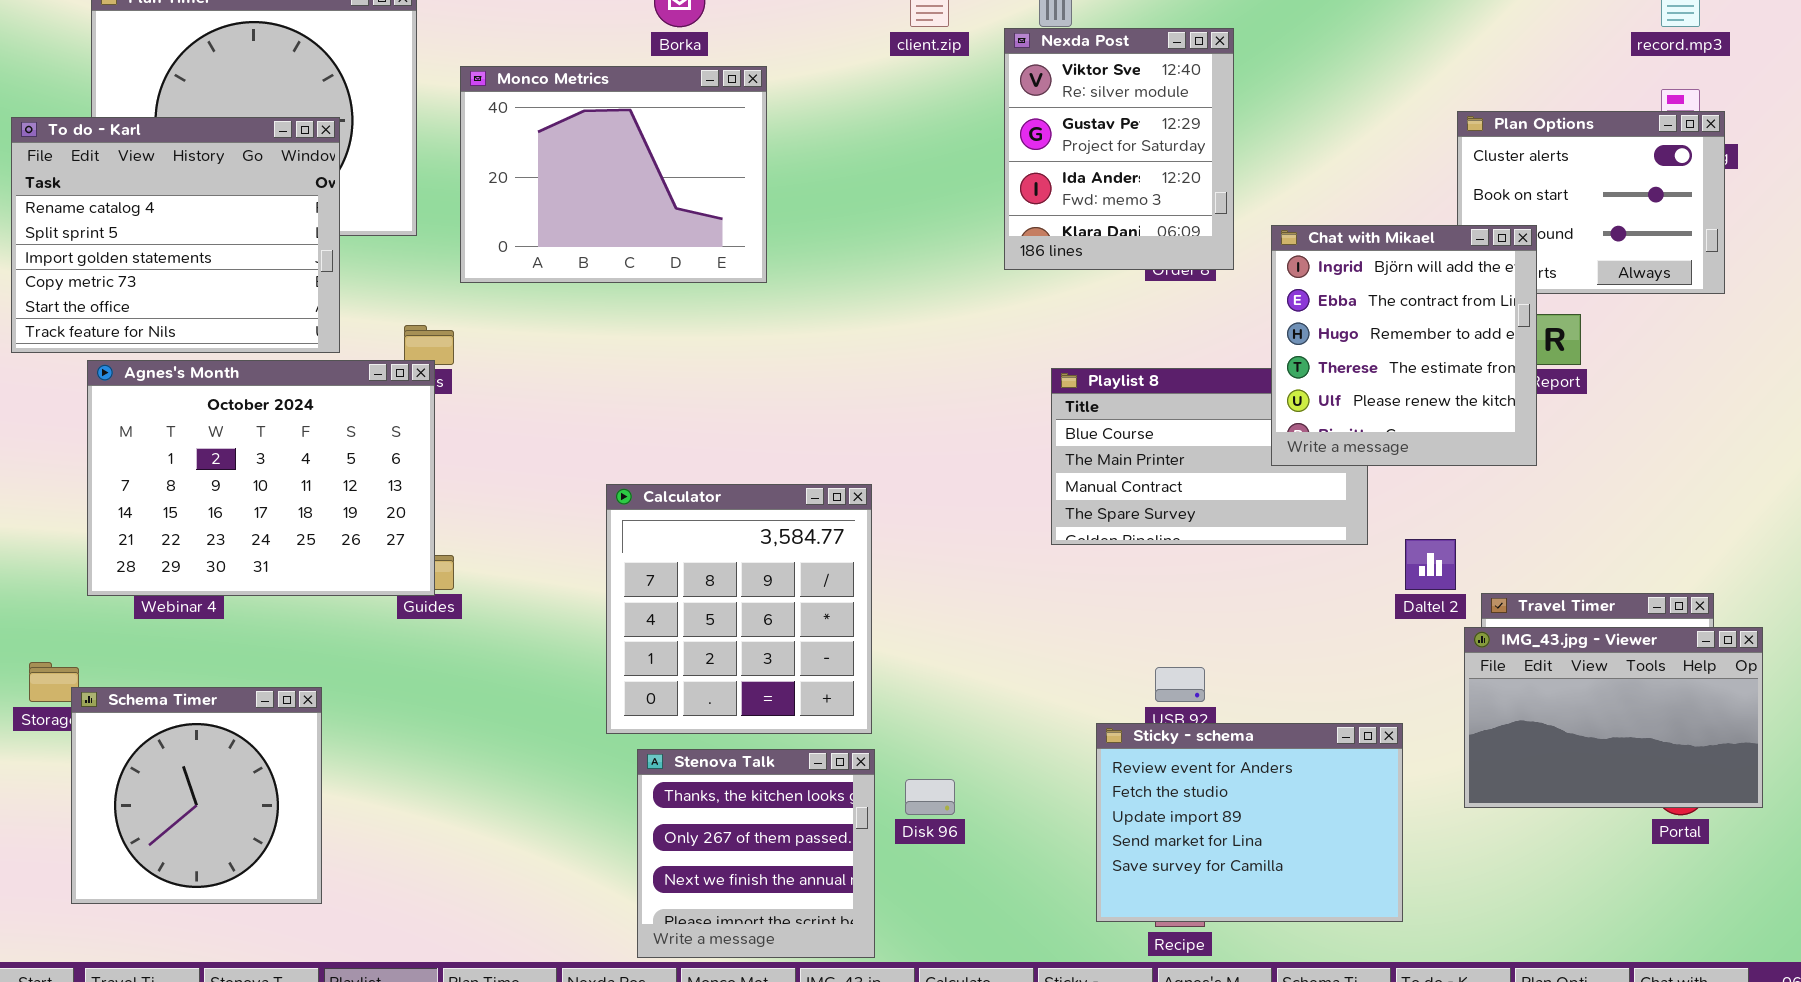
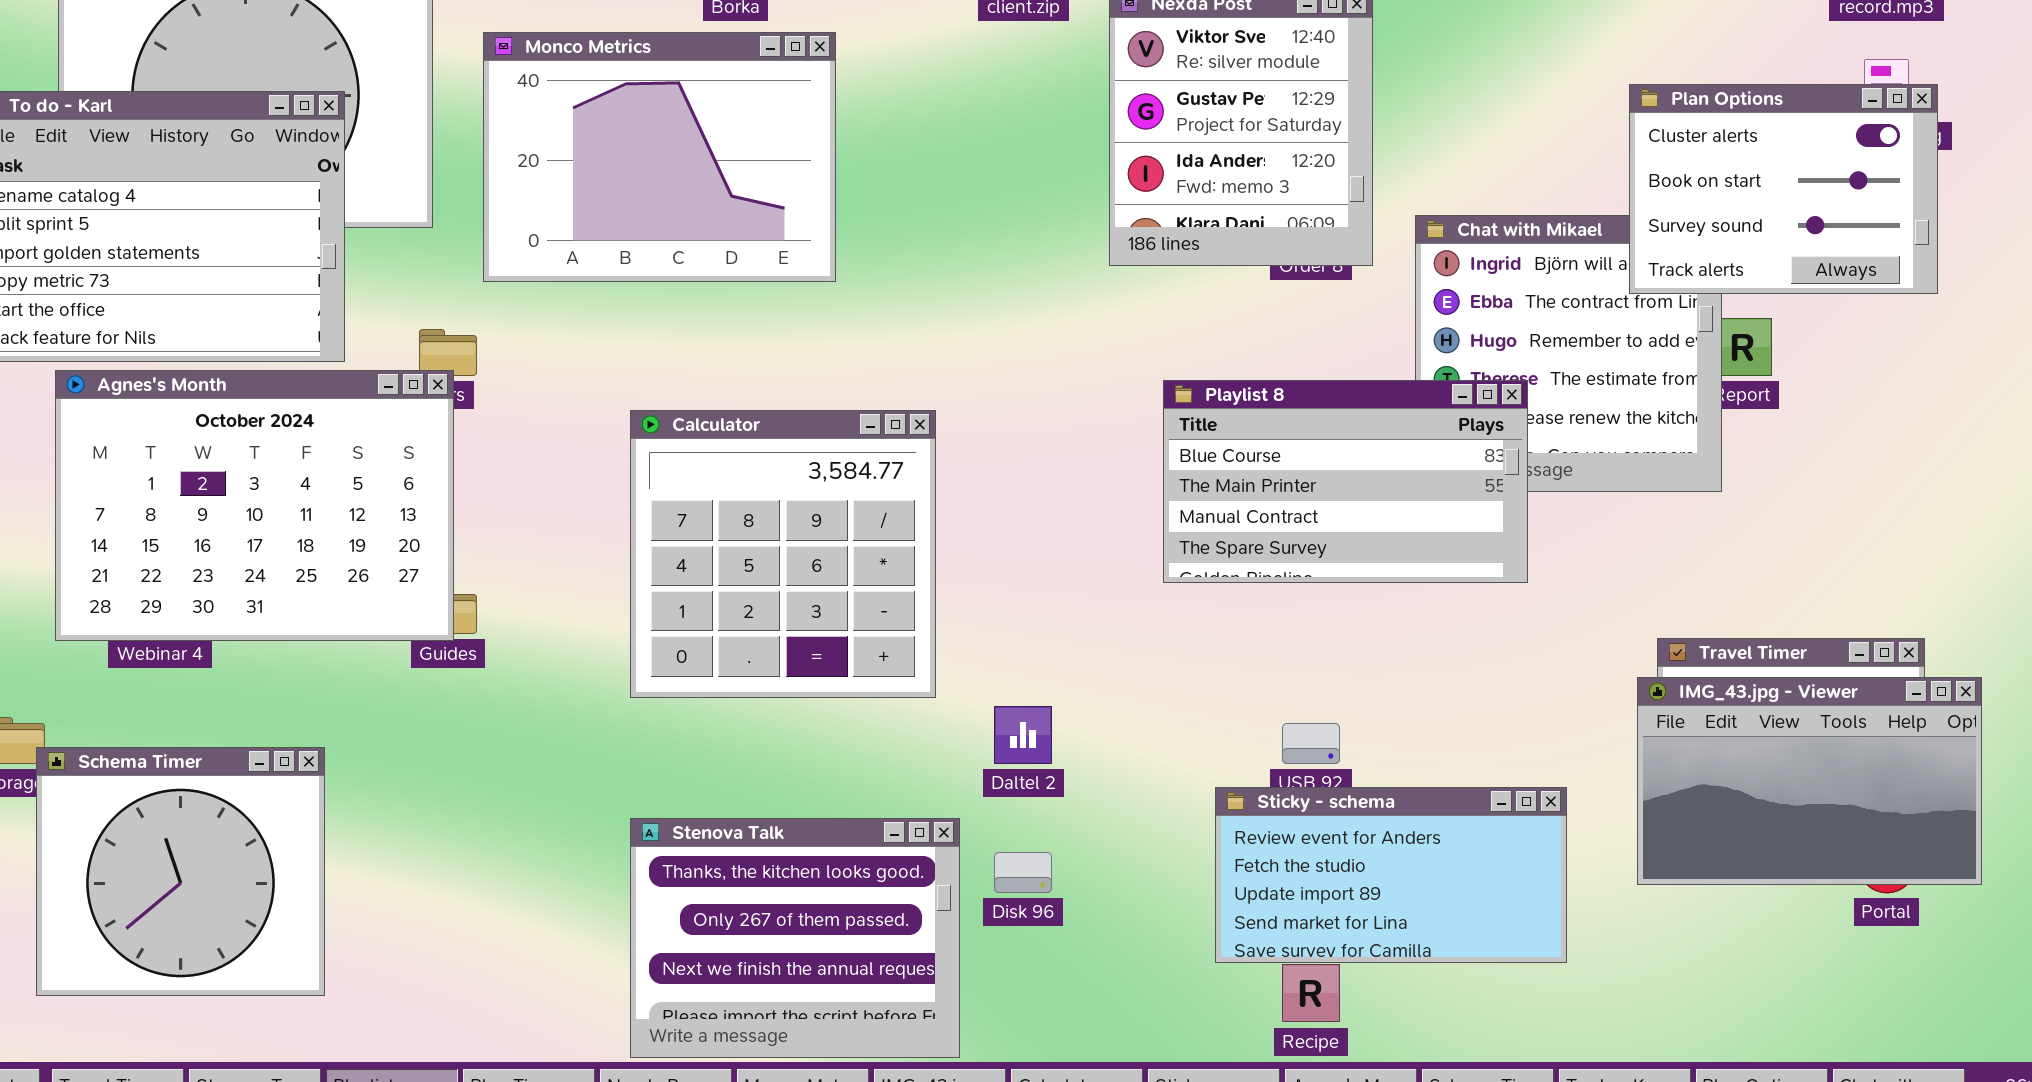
Plan Options: [1457,111,1725,294] -> [1629,84,1938,294], raised
Playlist 8: [1051,368,1368,545] -> [1163,380,1528,583], raised
Calculator: [606,484,872,734] -> [630,410,936,698], moved
Daltel 2: [1405,539,1456,590] -> [994,706,1052,764], moved
Sticky - schema: [1096,723,1403,922] -> [1215,787,1567,963], resized
Stenova Talk: [637,749,875,958] -> [630,818,960,1058], resized

